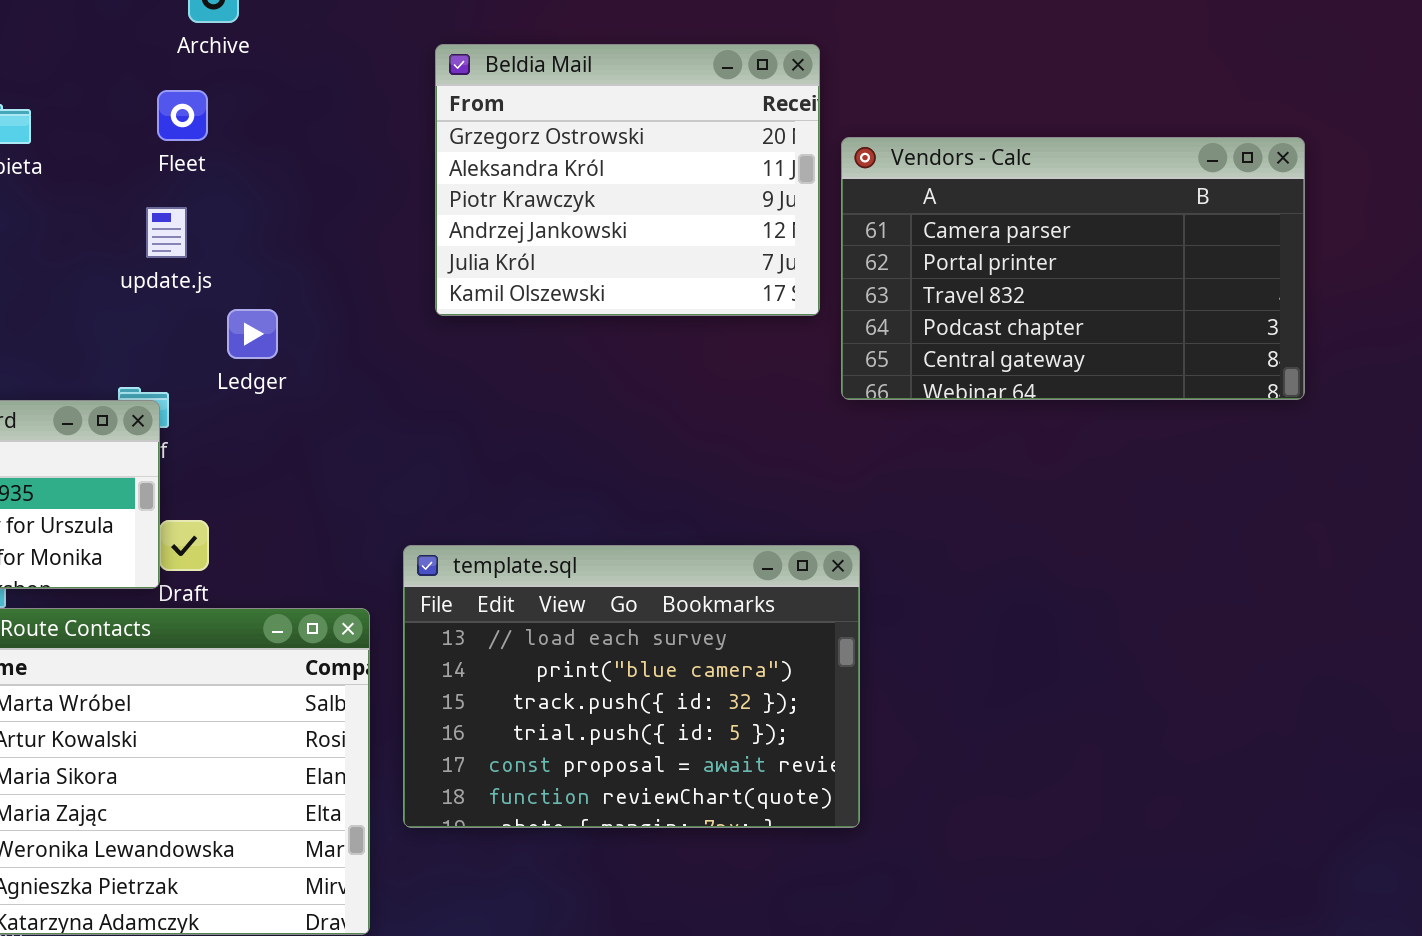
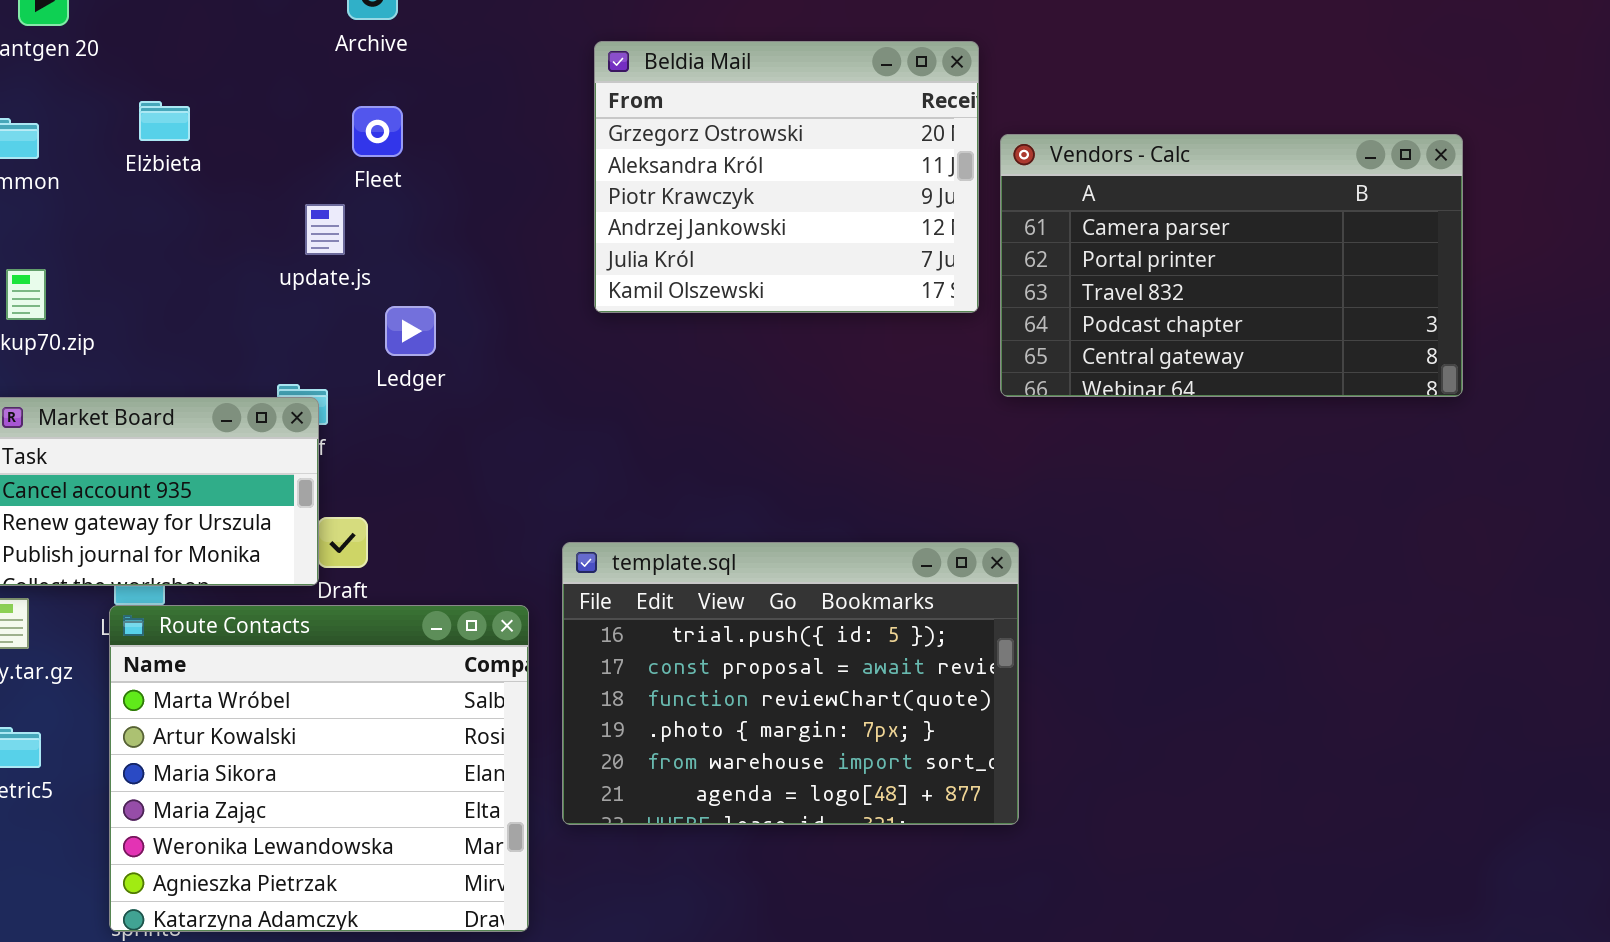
Fleet: [157,90,208,141] -> [352,106,403,157], moved
template.sql: [403,545,860,828] -> [562,542,1019,825], scrolled down 3 rows

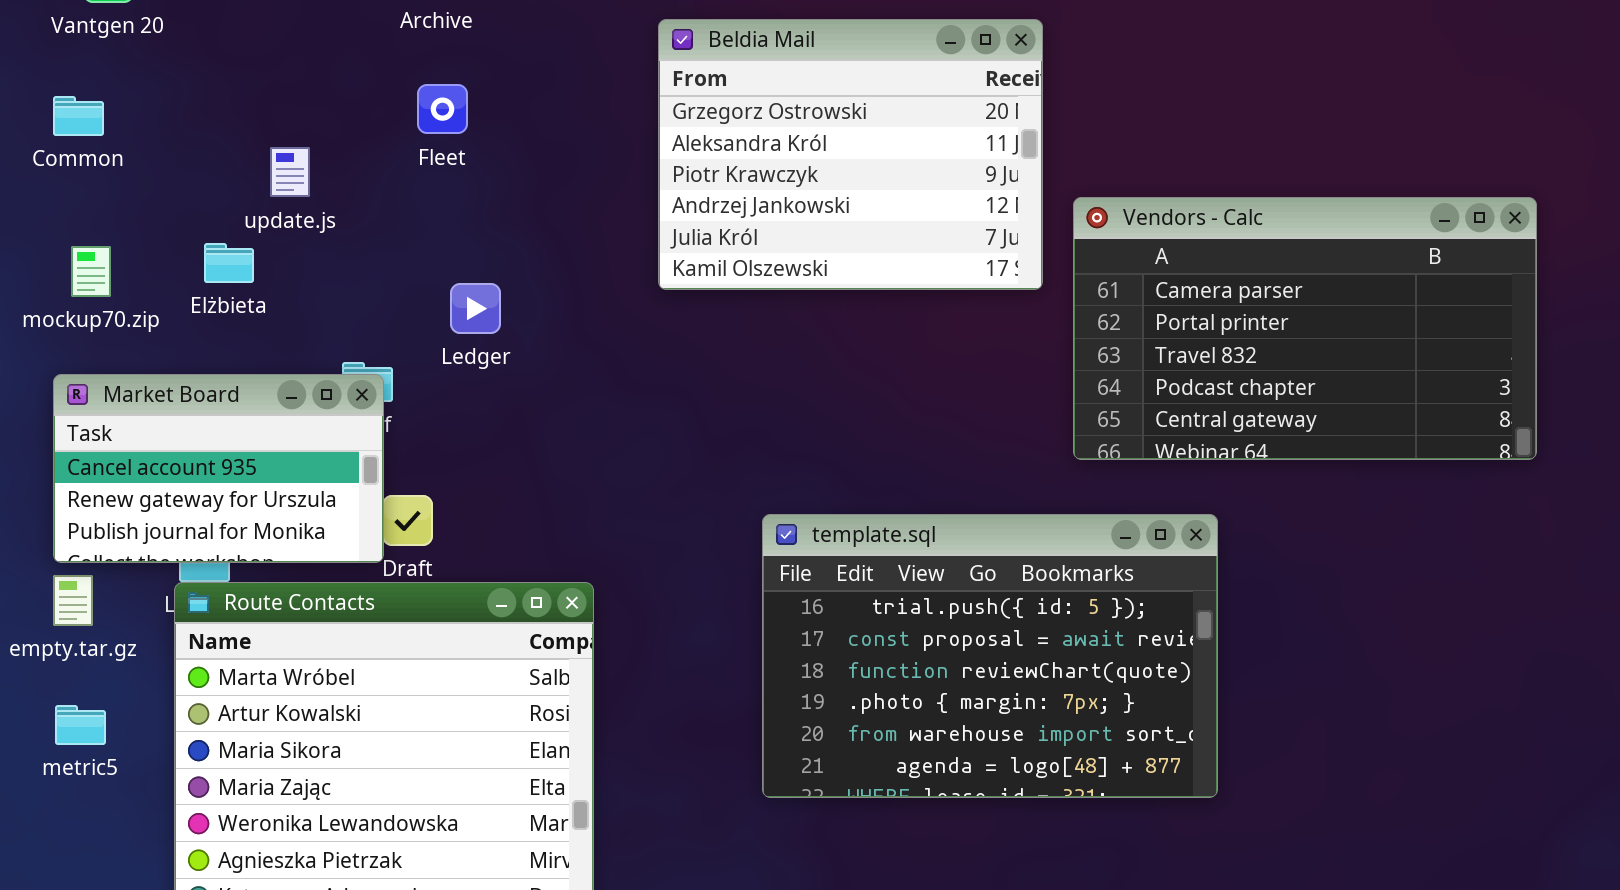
Elżbieta: [139,101,190,141] -> [204,243,254,283], moved
Vendors - Calc: [1000,134,1463,397] -> [1073,197,1537,460], moved
update.js: [305,204,345,255] -> [270,147,310,197], moved
template.sql: [562,542,1019,825] -> [762,514,1218,798], moved

